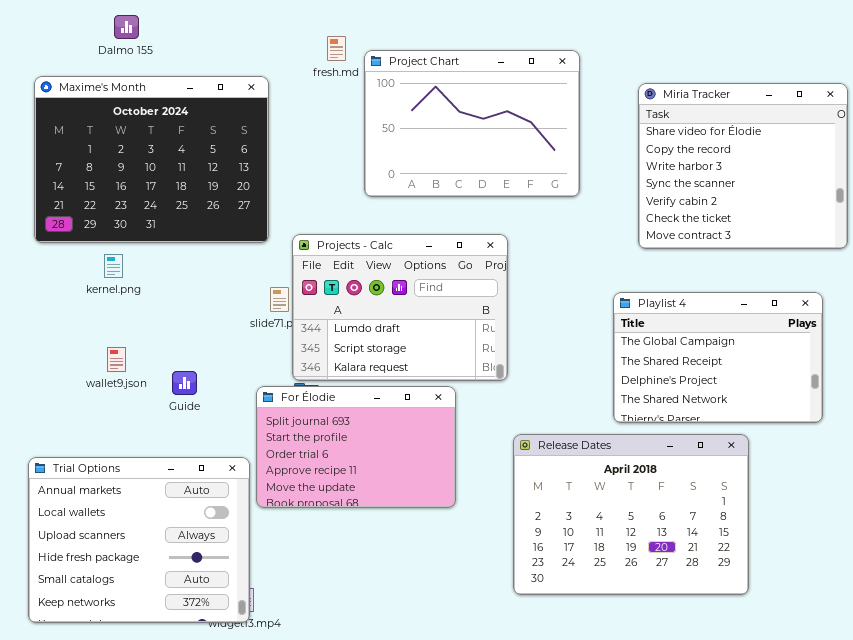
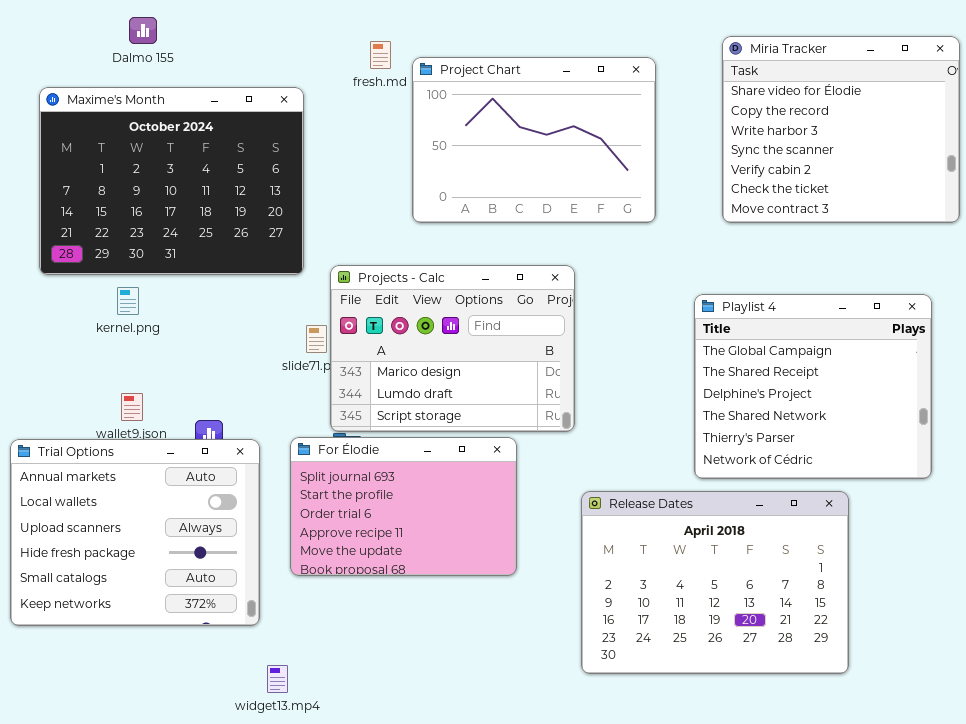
Miria Tracker: [638,83,848,249] -> [722,36,960,223], moved
Projects - Calc: [292,234,508,381] -> [330,265,575,432], scrolled up 1 row
Playlist 4: [613,292,823,423] -> [694,294,932,479], resized
Trial Options: [28,457,250,623] -> [10,439,260,626], moved

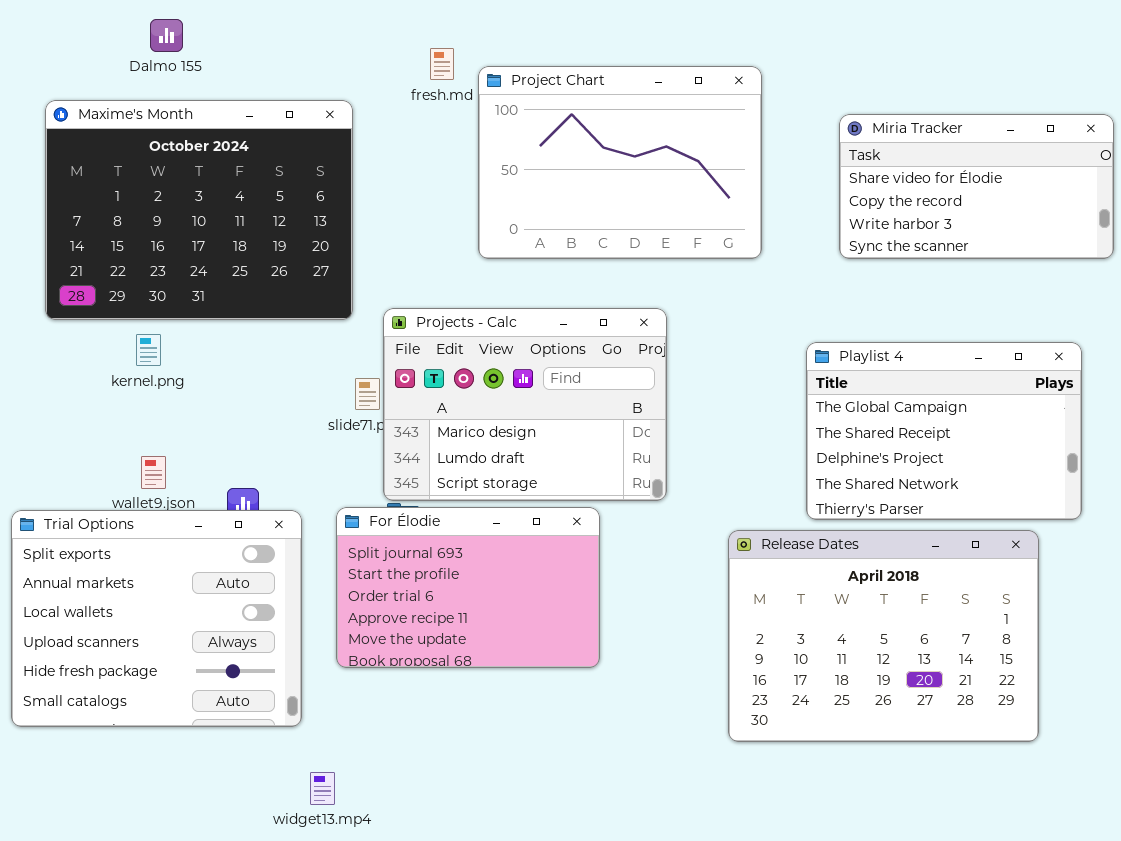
Miria Tracker: [722,36,960,223] -> [839,114,1114,259], resized
Playlist 4: [694,294,932,479] -> [806,342,1082,520], resized
Trial Options: [10,439,260,626] -> [11,510,302,727], scrolled up 1 row
Release Dates: [581,491,849,674] -> [728,530,1039,742], moved

